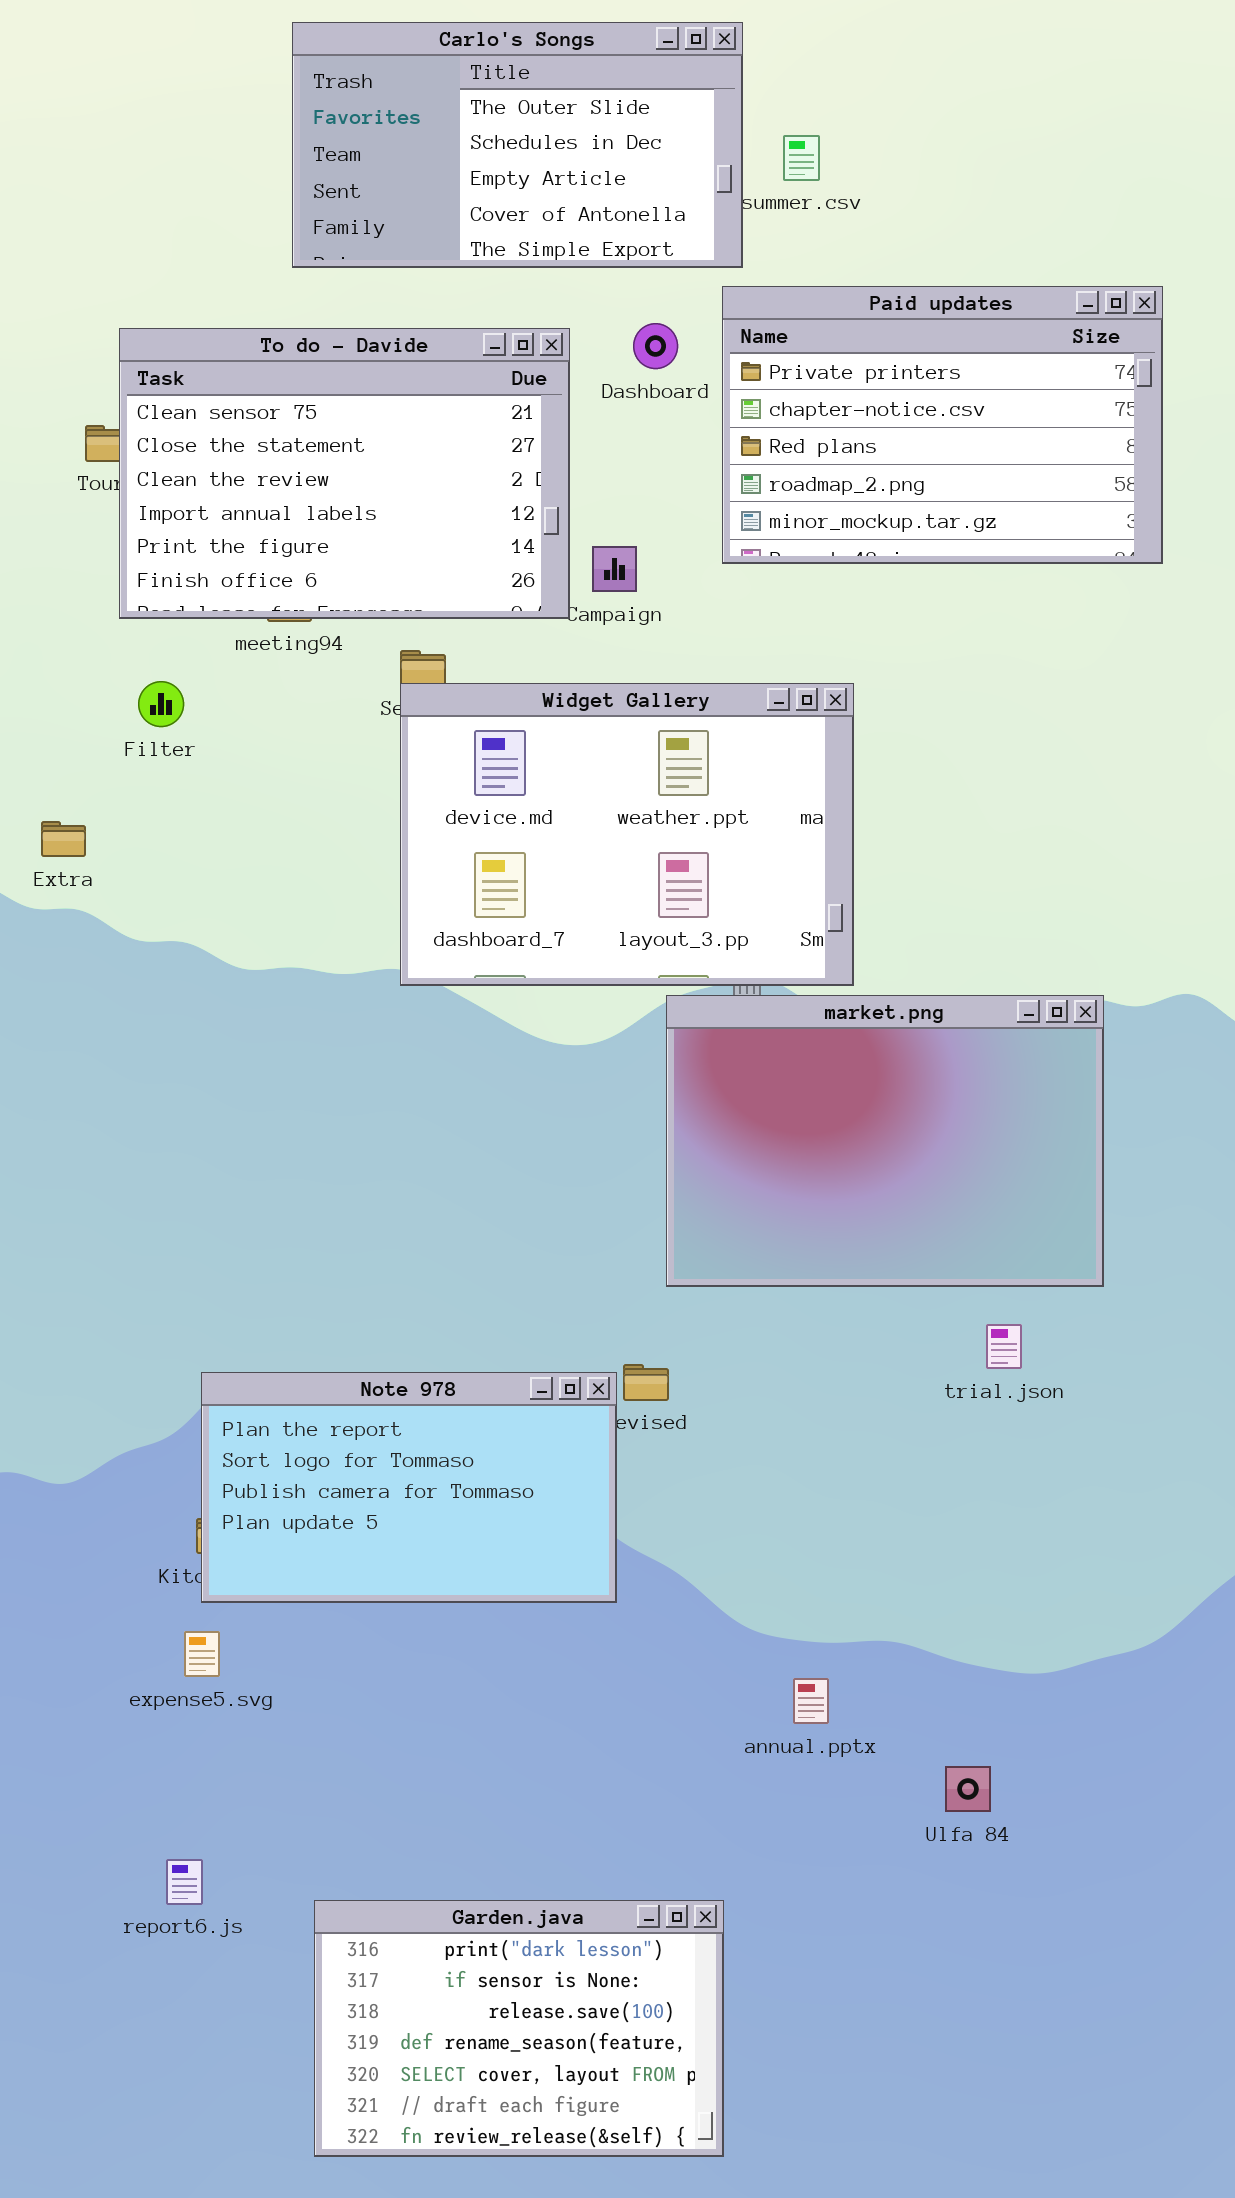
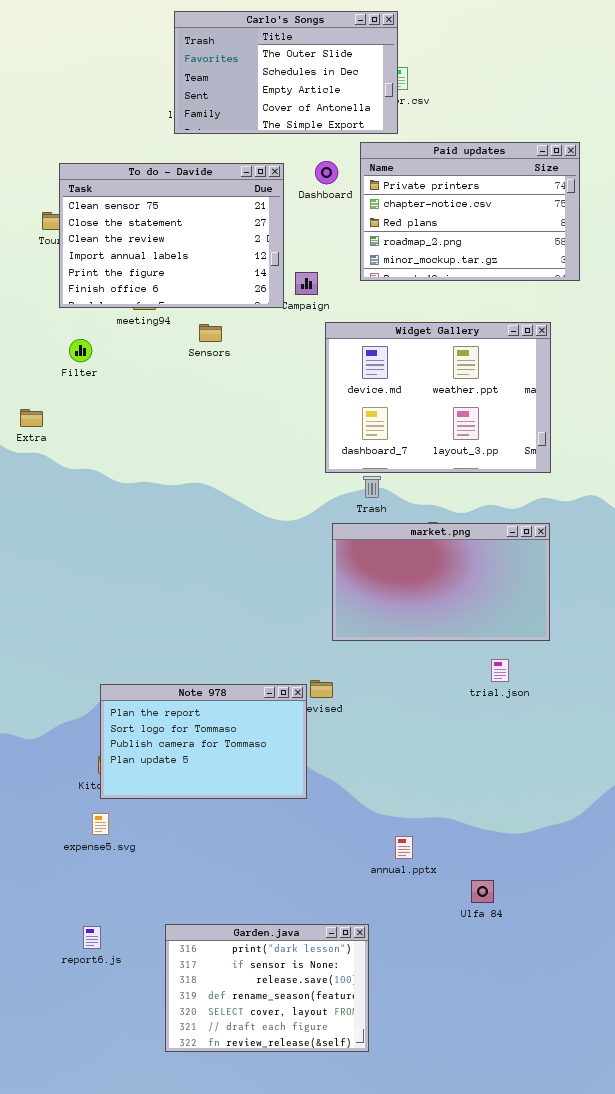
Carlo's Songs: [292,22,743,268] -> [174,11,398,134], moved
Widget Gallery: [400,683,854,986] -> [325,322,551,473], moved
market.png: [666,995,1104,1287] -> [332,523,550,641], resized
Garden.java: [314,1900,724,2157] -> [165,924,369,1052], moved

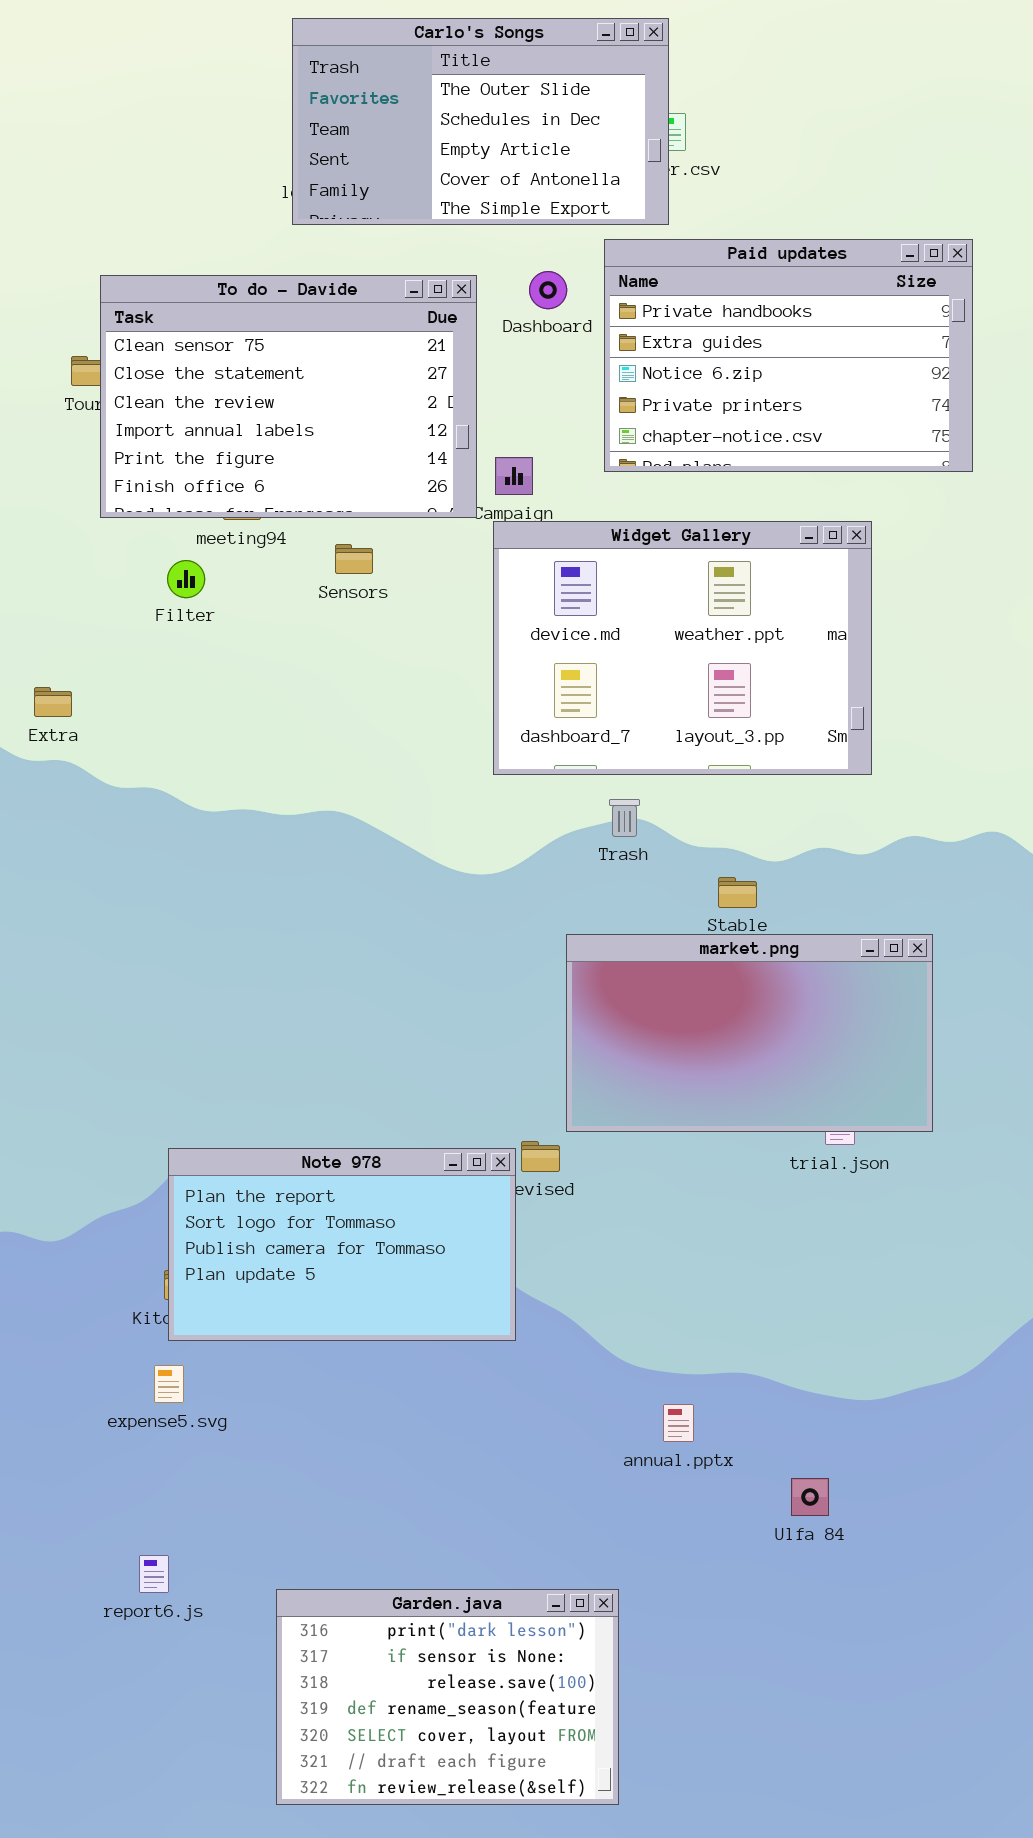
Paid updates: [360,142,580,281] -> [604,239,973,472], scrolled up 3 rows
Widget Gallery: [325,322,551,473] -> [493,521,872,775], moved
Filter: [69,339,92,362] -> [167,560,205,598], moved
market.png: [332,523,550,641] -> [566,934,933,1132], moved
Garden.java: [165,924,369,1052] -> [276,1589,619,1805], moved

